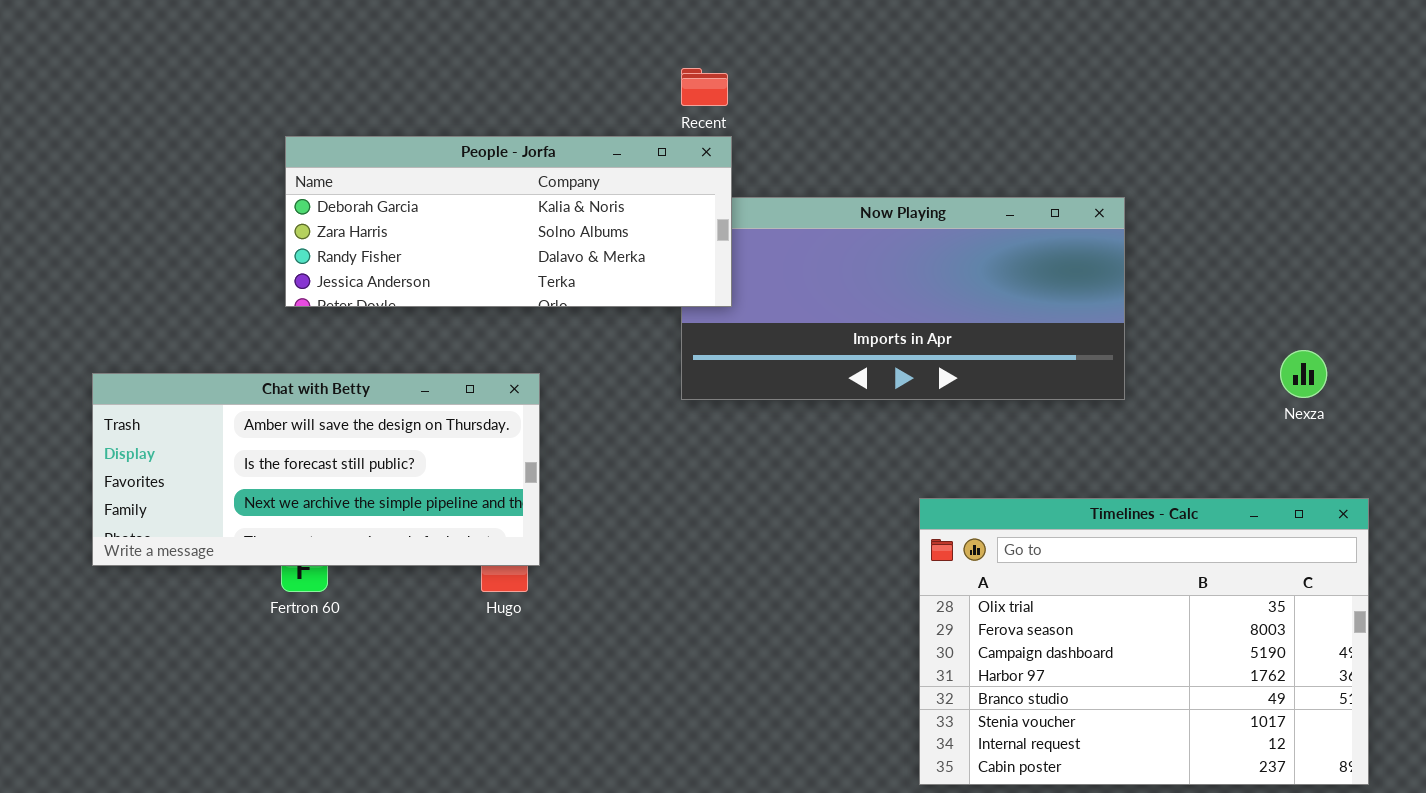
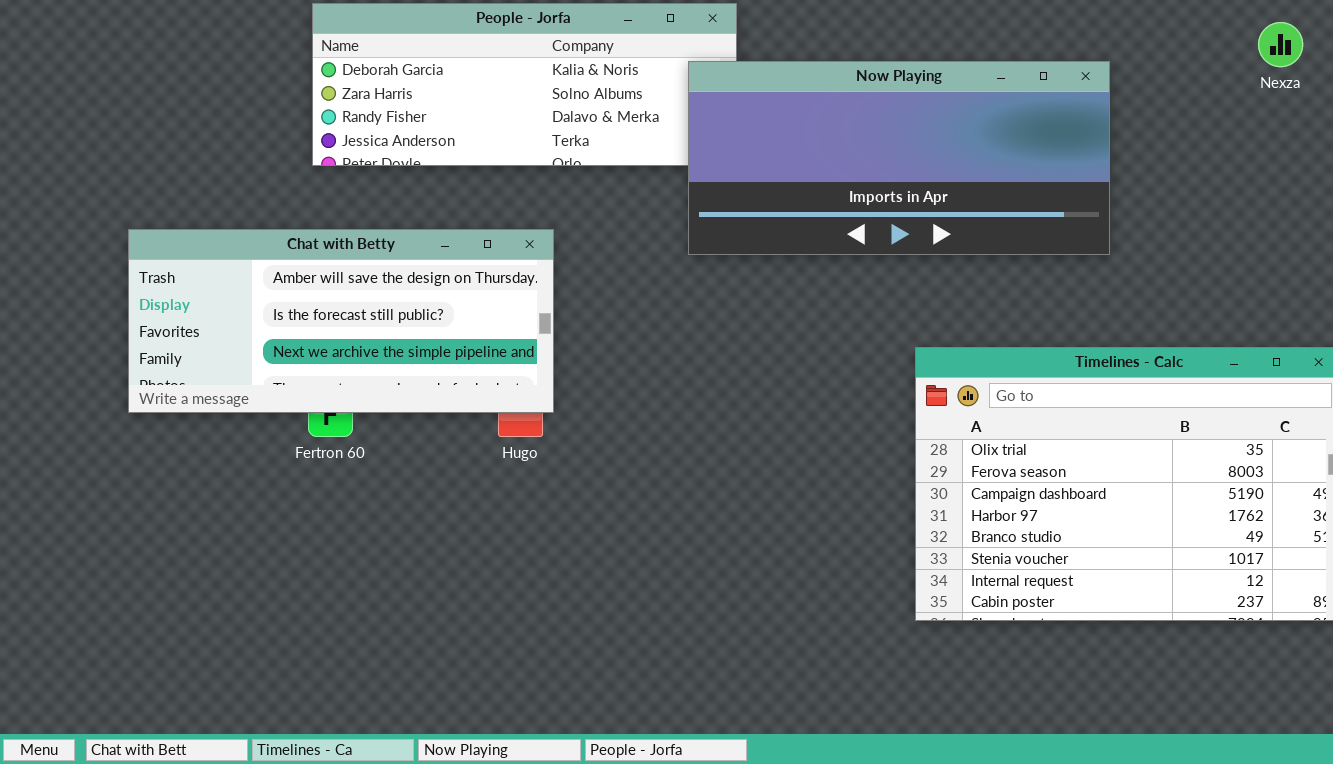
Now Playing: [681,197,1125,400] -> [688,61,1110,255], raised
Nexza: [1280,350,1327,398] -> [1258,22,1303,67], moved

